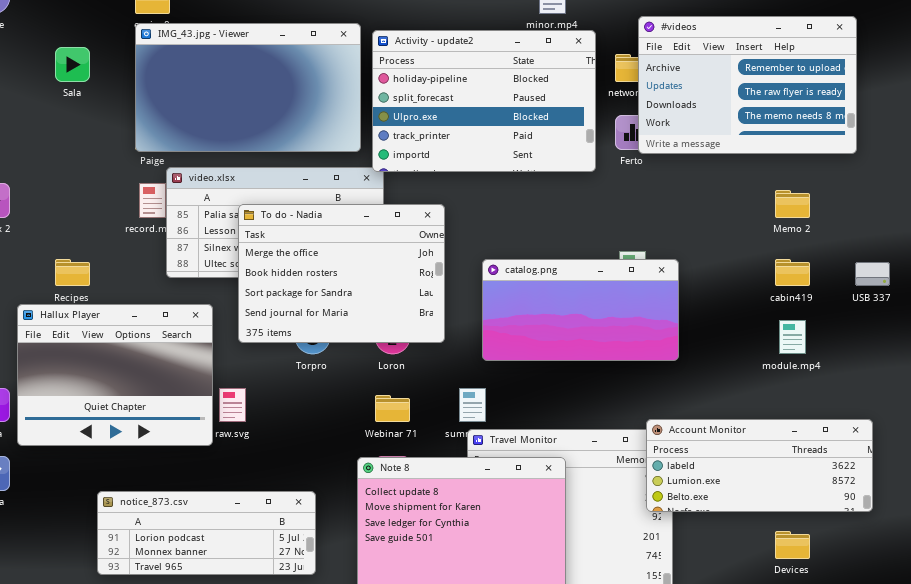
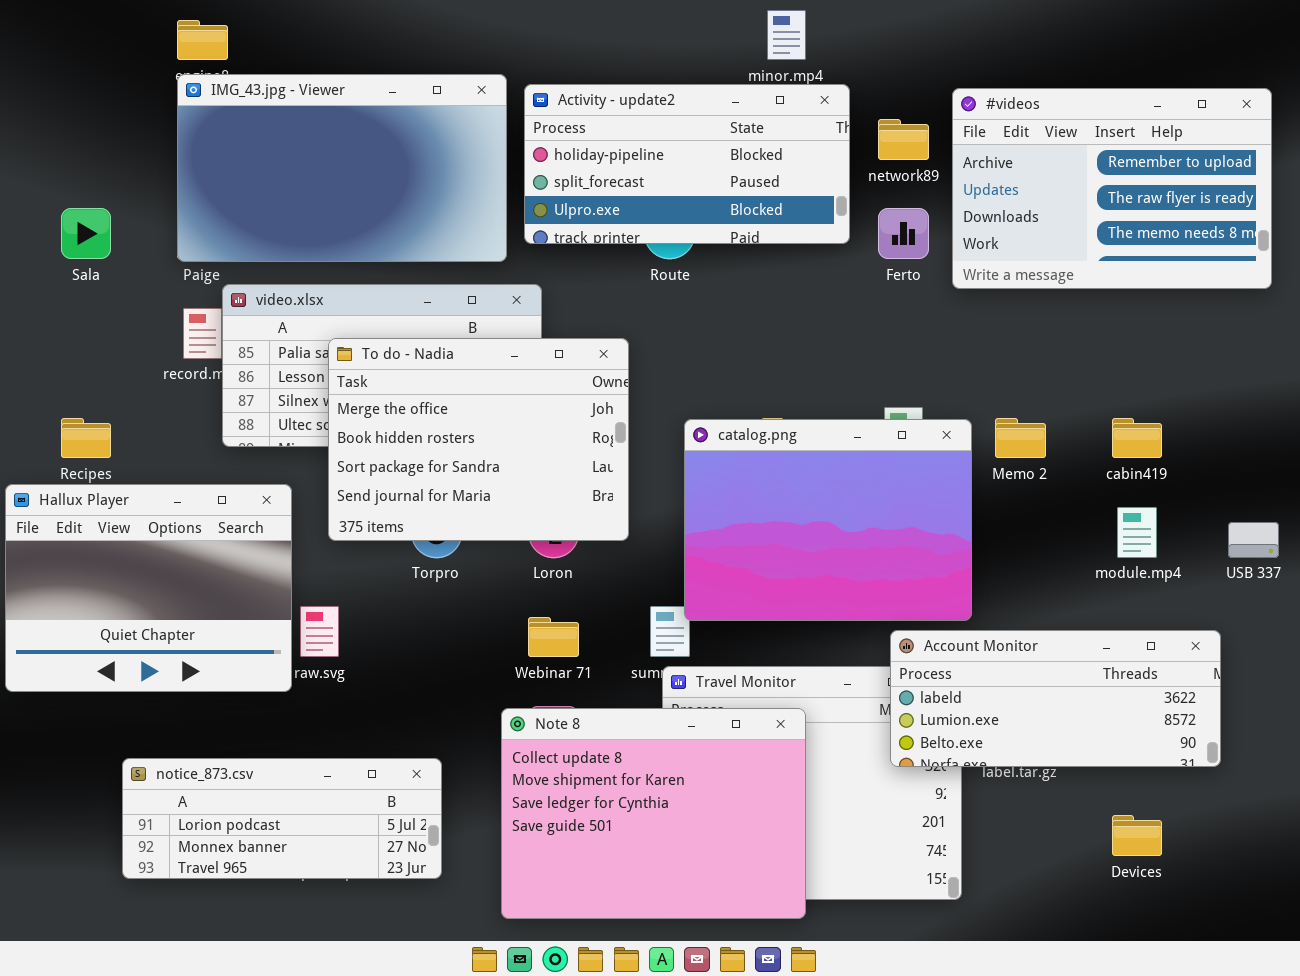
#videos: [638,16,857,154] -> [952,88,1272,289], moved
Activity - update2: [372,30,596,172] -> [524,84,850,244], resized
Sala: [55,47,90,82] -> [61,208,111,259], moved
Memo 2: [775,190,810,218] -> [995,418,1046,458], moved
catalog.png: [482,259,679,361] -> [684,419,972,621], resized
USB 337: [855,262,890,286] -> [1228,522,1279,558], moved
Account Monitor: [646,419,873,512] -> [890,630,1221,767], moved

